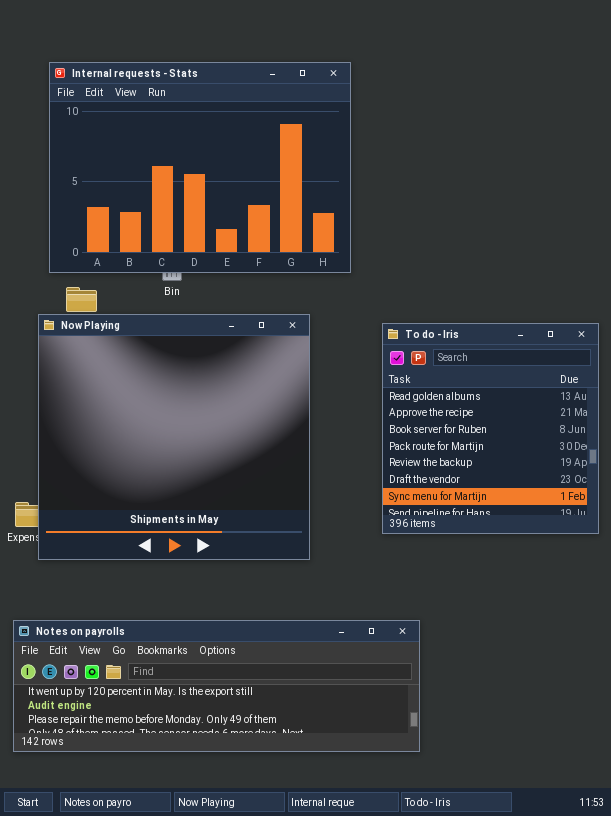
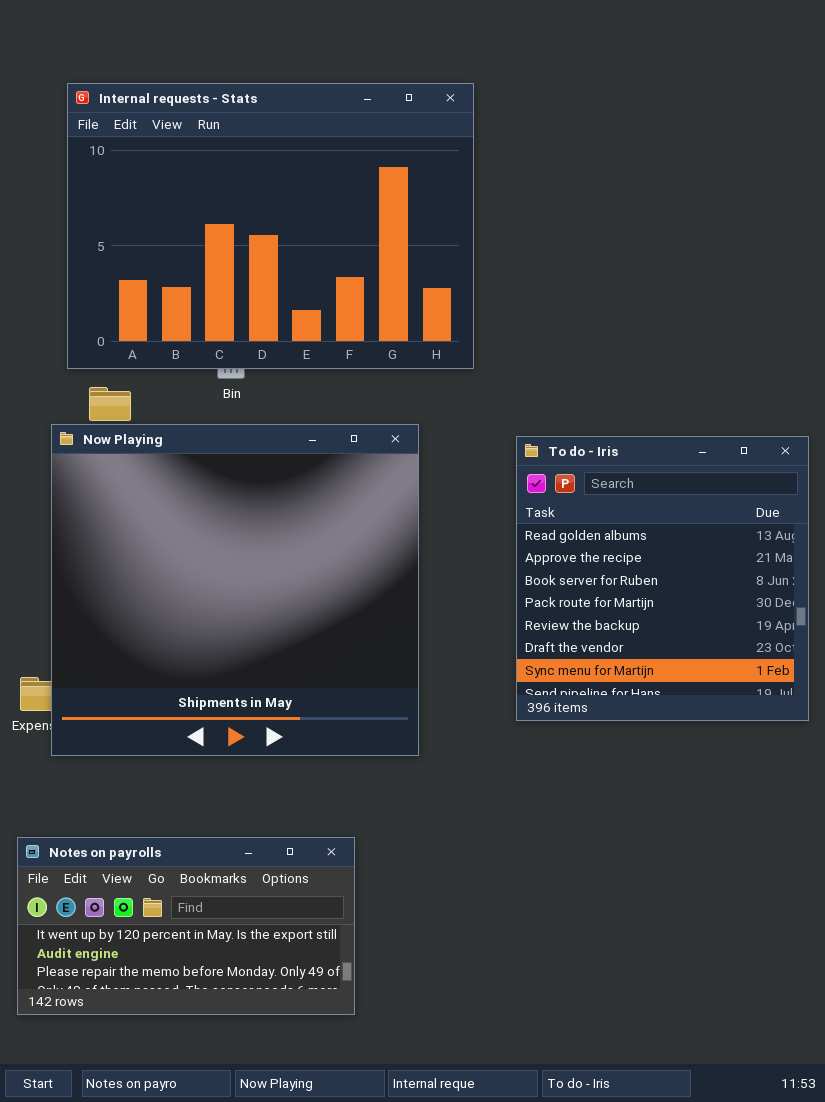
Notes on payrolls: [13,620,420,752] -> [17,837,355,1015], resized

